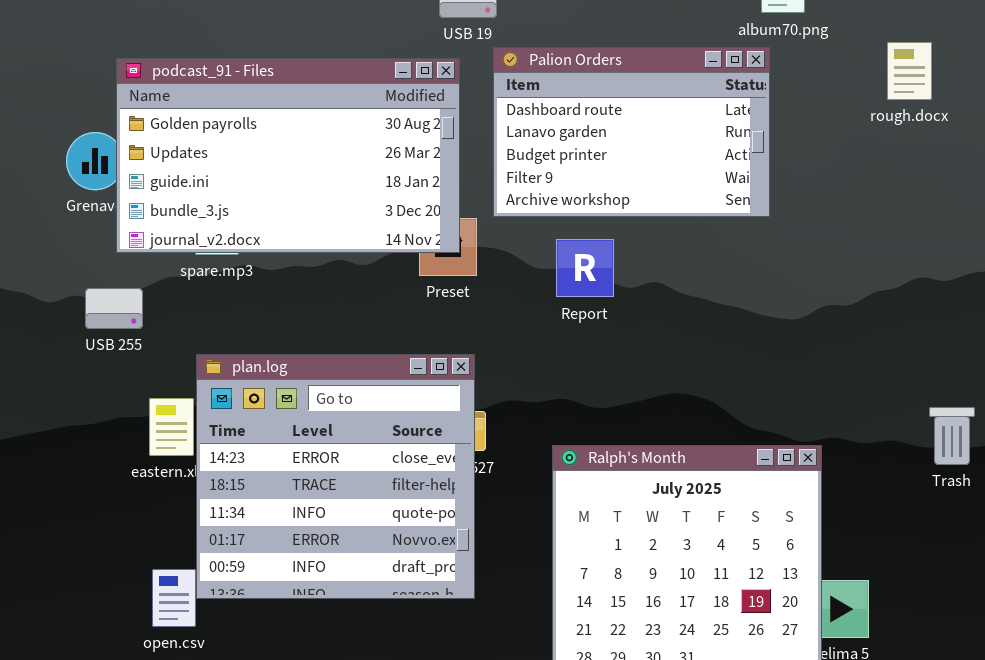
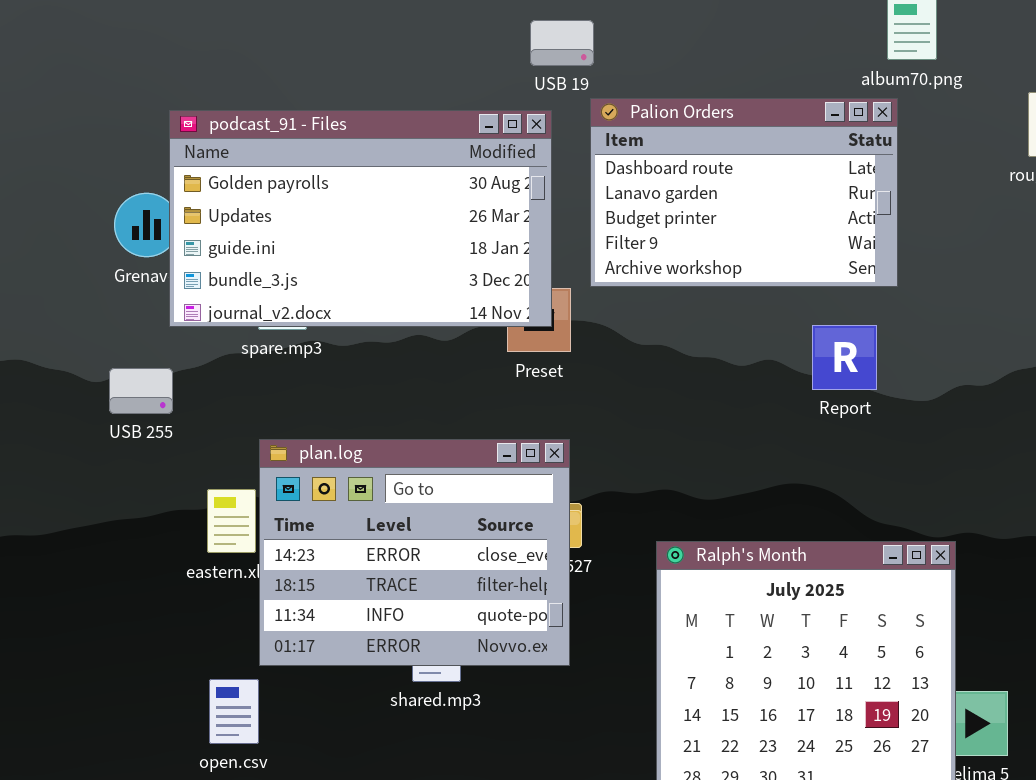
Report: [556,239,614,297] -> [812,325,877,390], moved
USB 255: [85,288,143,329] -> [109,368,173,414], moved
plan.log: [196,354,475,599] -> [259,439,570,666], resized

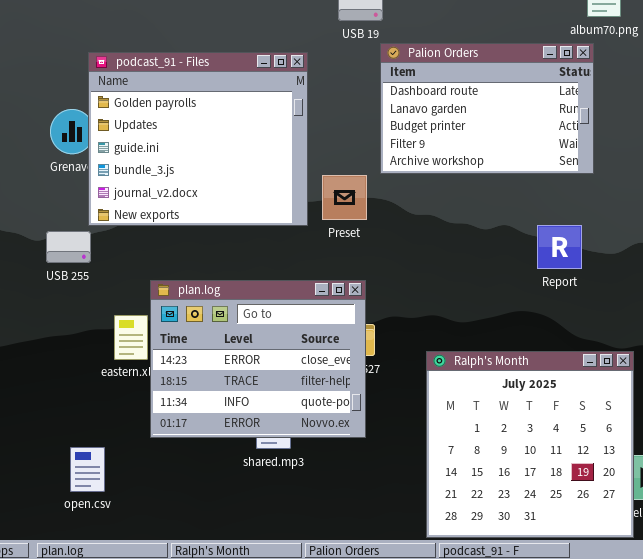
podcast_91 - Files: [169,110,552,327] -> [88,52,308,226], resized
Report: [812,325,877,390] -> [537,225,582,269], moved
open.csv: [209,679,259,744] -> [70,447,105,492], moved

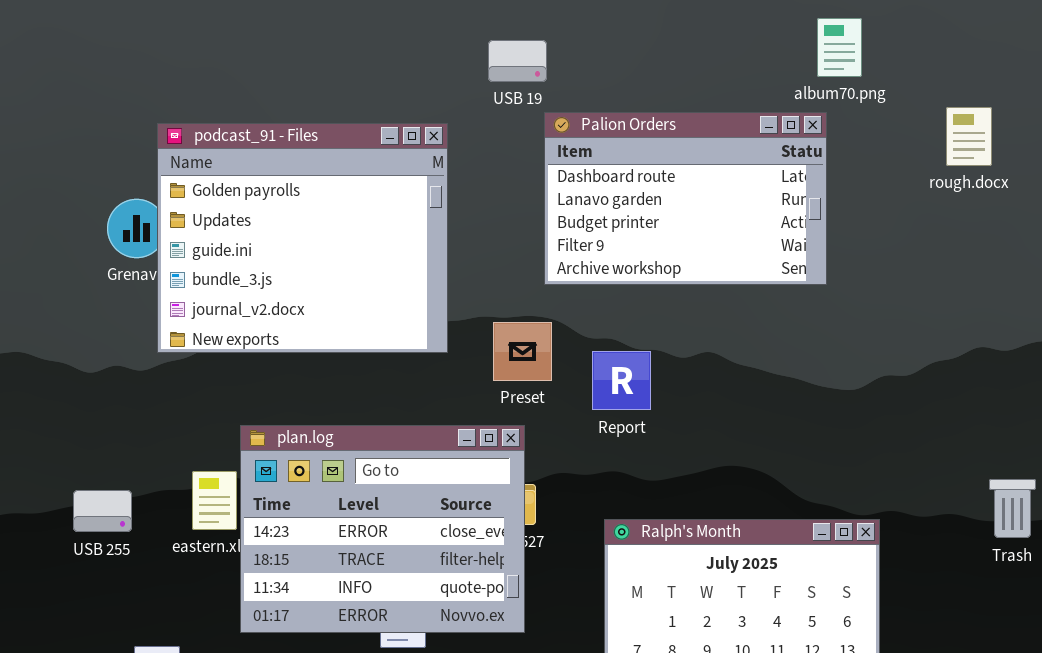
Preset: [322,175,367,220] -> [493,322,552,381], moved
Report: [537,225,582,269] -> [592,351,651,410], moved
USB 255: [46,231,91,263] -> [73,490,132,532], moved

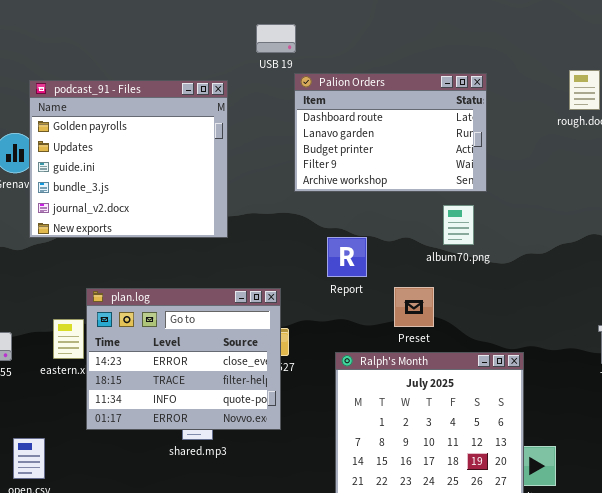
album70.png: [817,18,862,77] -> [443,205,474,245], moved
Preset: [493,322,552,381] -> [394,287,434,327], moved

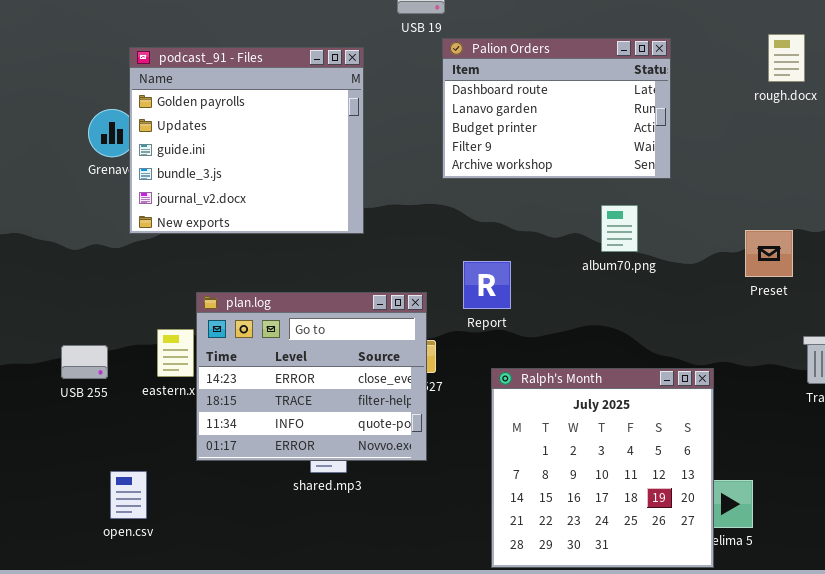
album70.png: [443,205,474,245] -> [601,205,638,252], moved
Report: [327,237,367,277] -> [463,261,511,309], moved
Preset: [394,287,434,327] -> [745,230,793,277], moved

